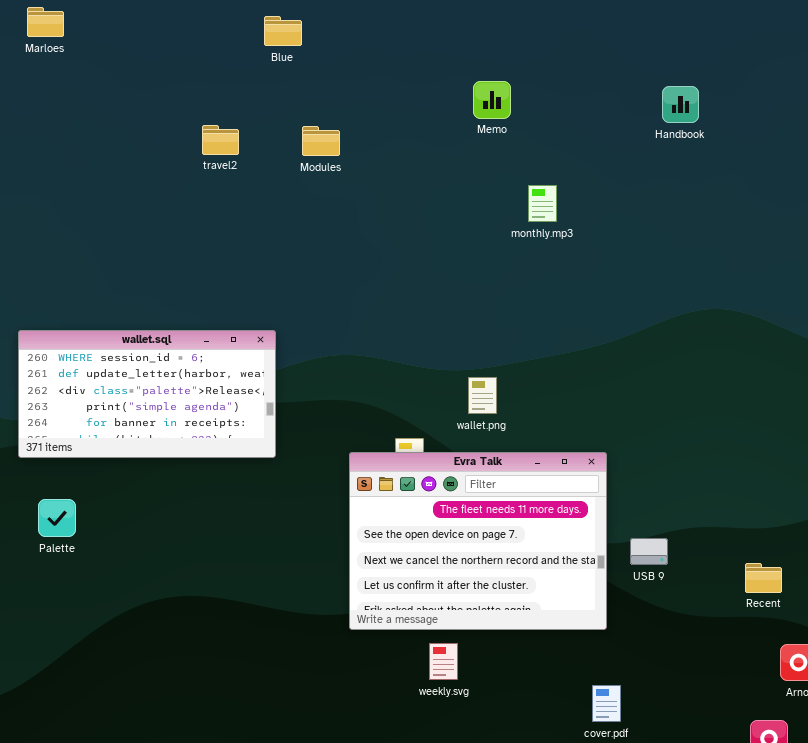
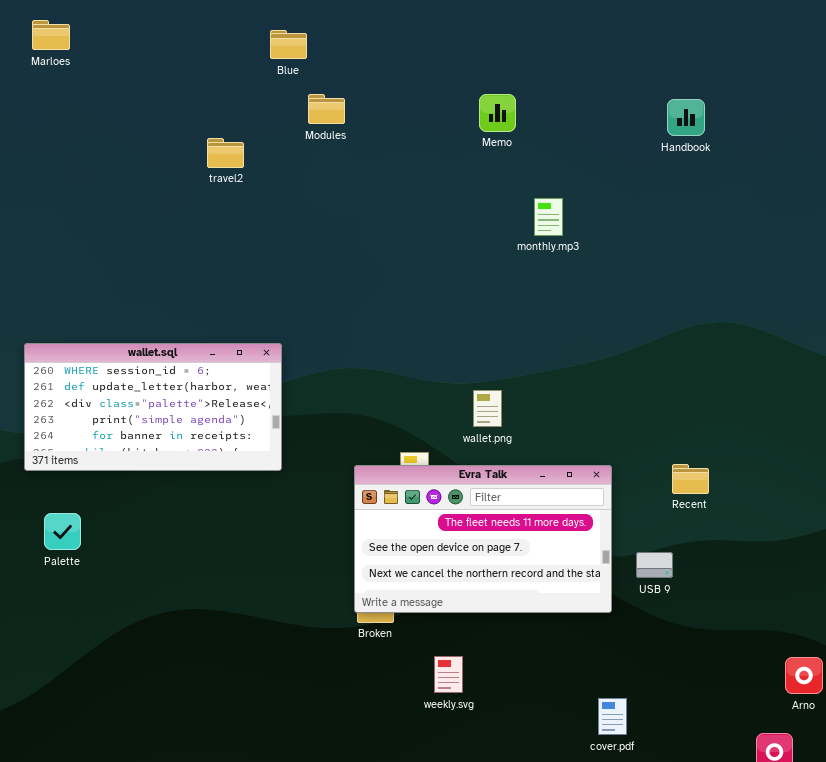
Modules: [302,126,340,156] -> [308,94,345,124], moved
Evra Talk: [349,452,607,630] -> [354,465,612,613], resized
Recent: [745,563,782,593] -> [672,464,709,494], moved

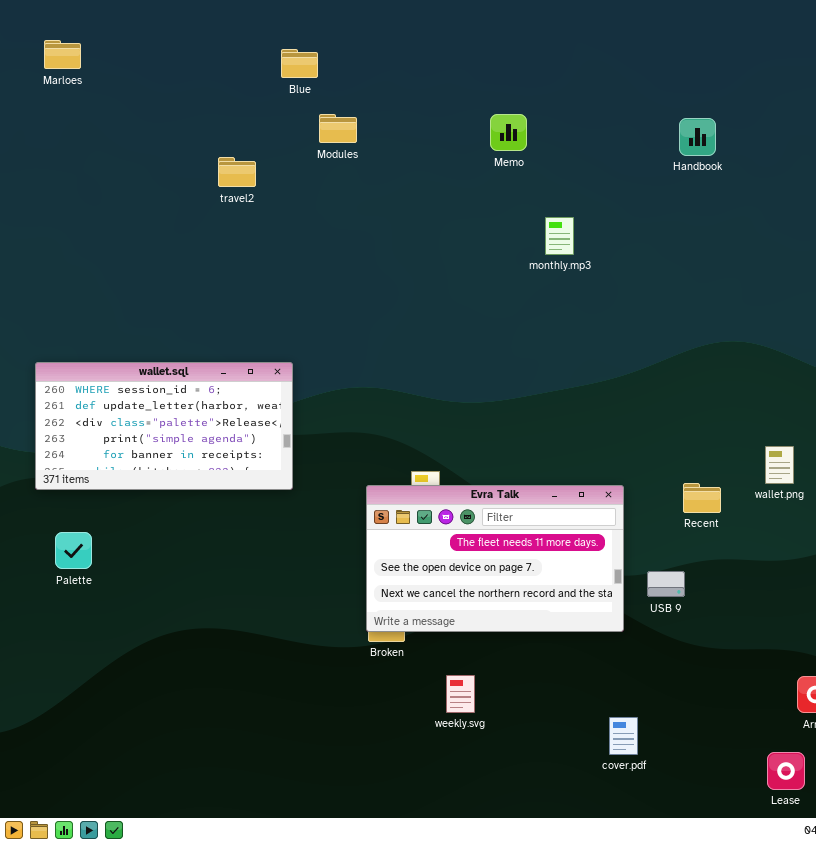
wallet.png: [473,390,502,427] -> [765,446,794,484], moved

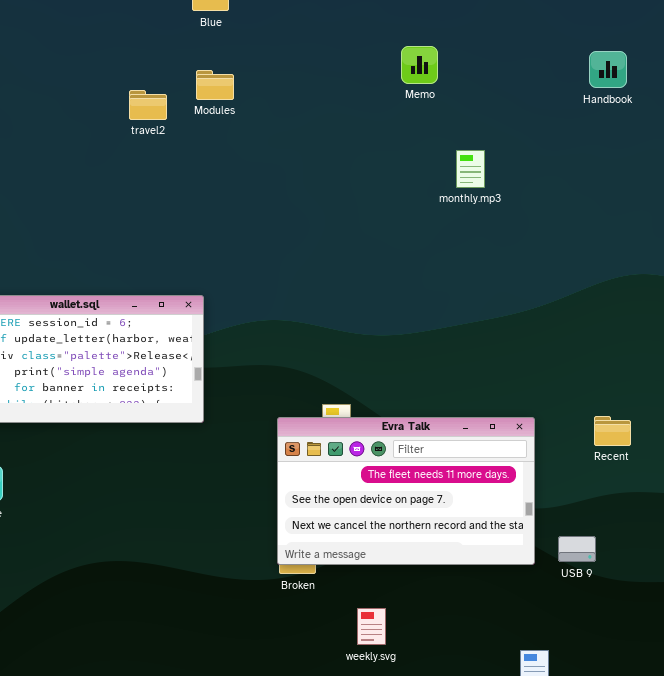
Modules: [319,114,357,143] -> [196,70,234,100], moved
USB 9: [647,571,685,597] -> [558,536,596,562], moved

